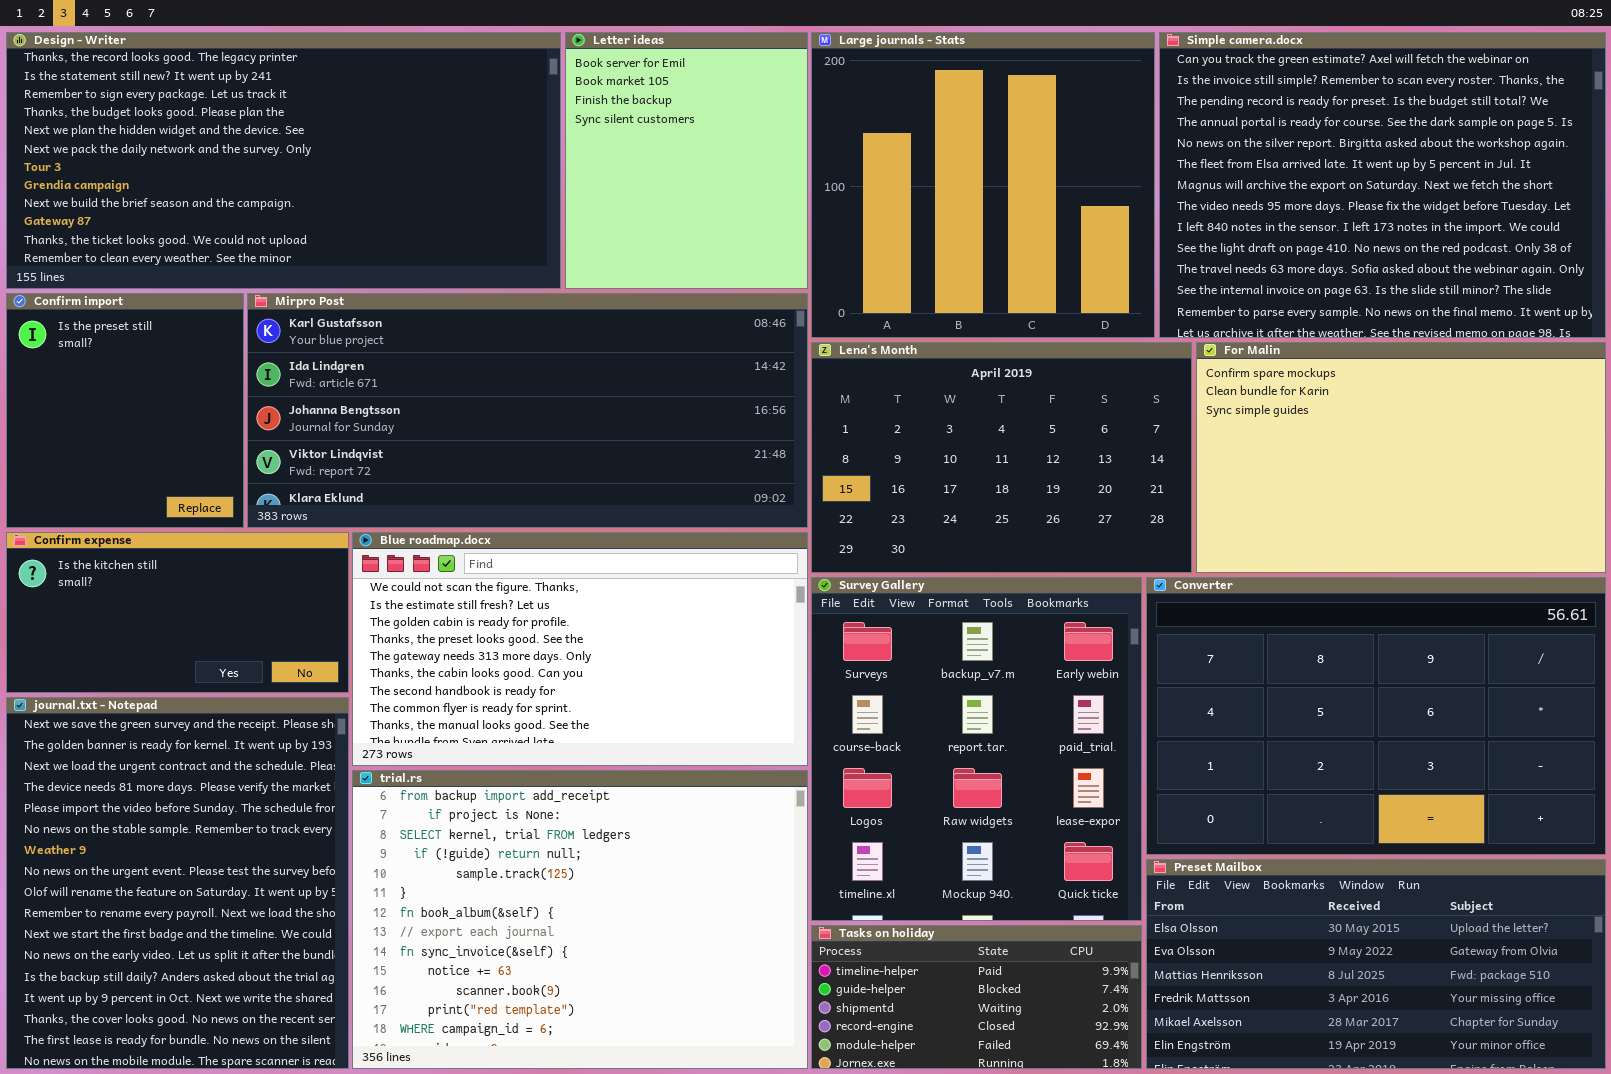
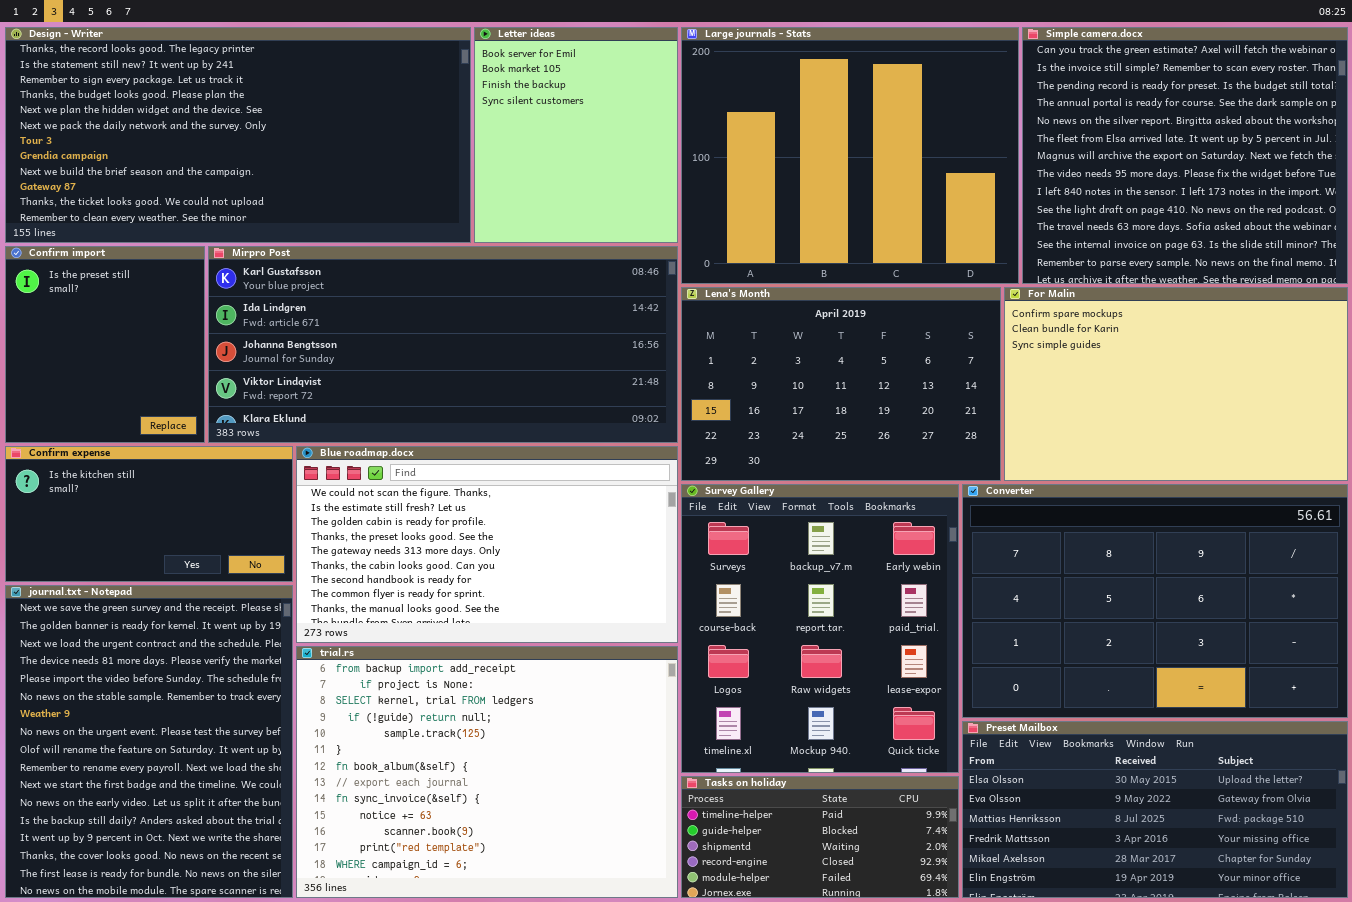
Large journals - Stats: [811,32,1155,338] -> [681,27,1019,284], resized
Simple camera.docx: [1159,32,1606,338] -> [1022,27,1348,284], resized

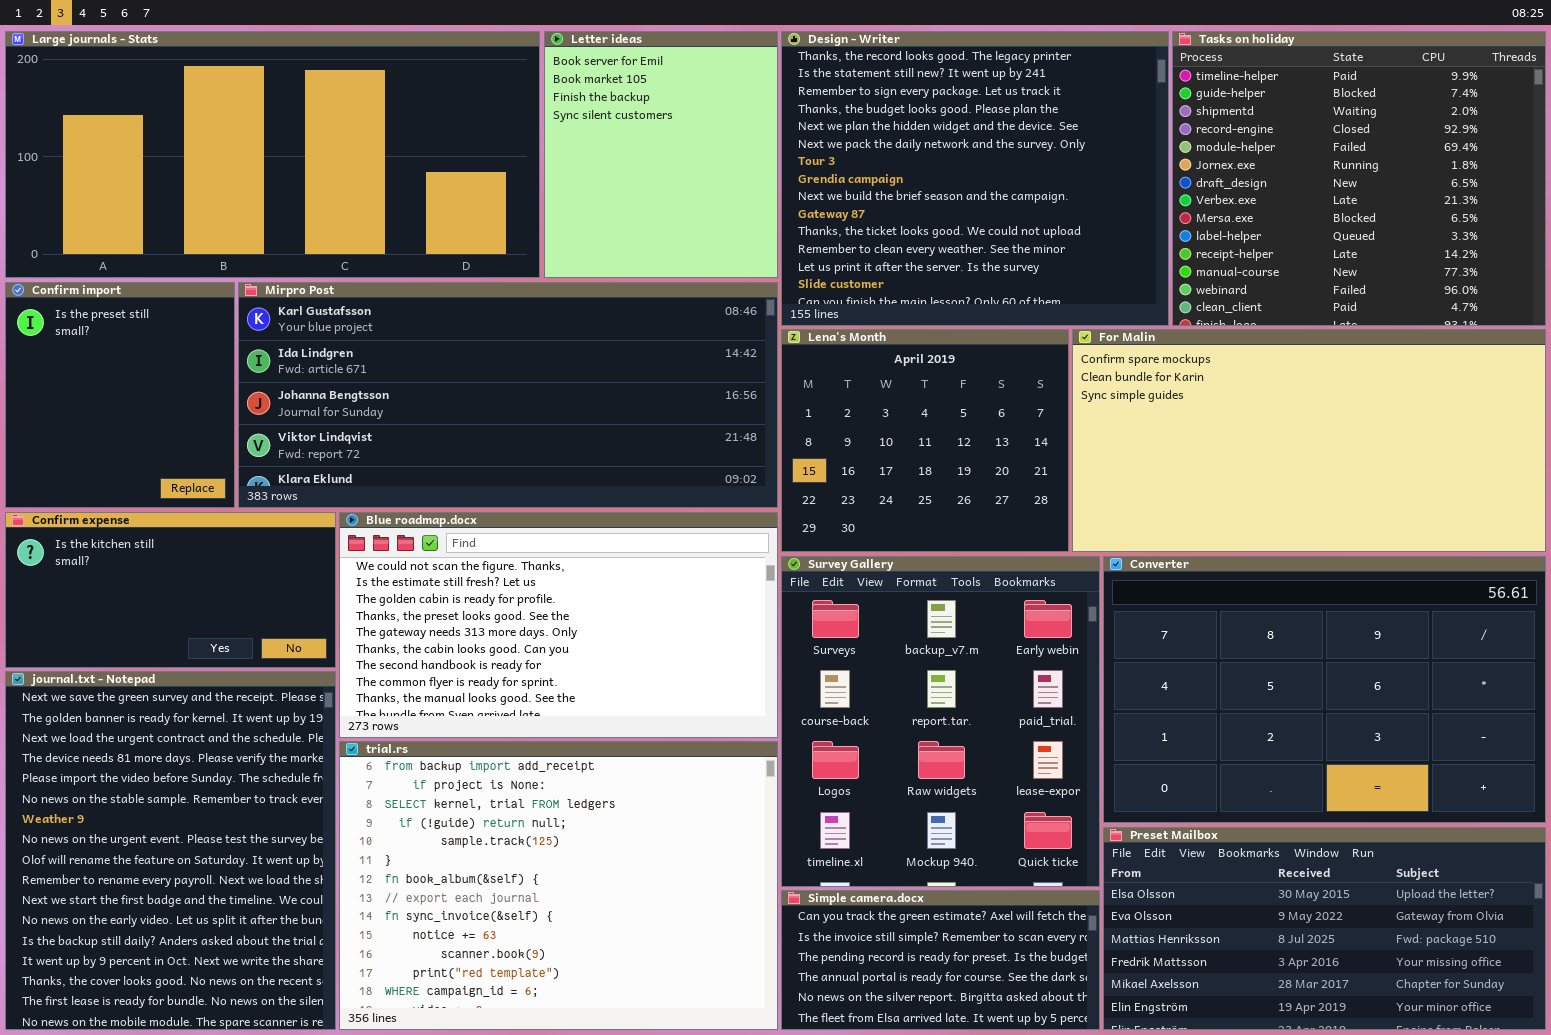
Design - Writer: [5,27,471,243] -> [781,31,1169,326], moved, resized
Large journals - Stats: [681,27,1019,284] -> [5,31,540,278], moved, resized
Simple camera.docx: [1022,27,1348,284] -> [781,890,1100,1030], moved, resized
Lena's Month: [681,287,1001,481] -> [781,329,1069,552], resized
For Malin: [1004,287,1348,481] -> [1072,329,1546,552], resized
Tasks on holiday: [681,776,959,898] -> [1172,31,1546,326], moved, resized

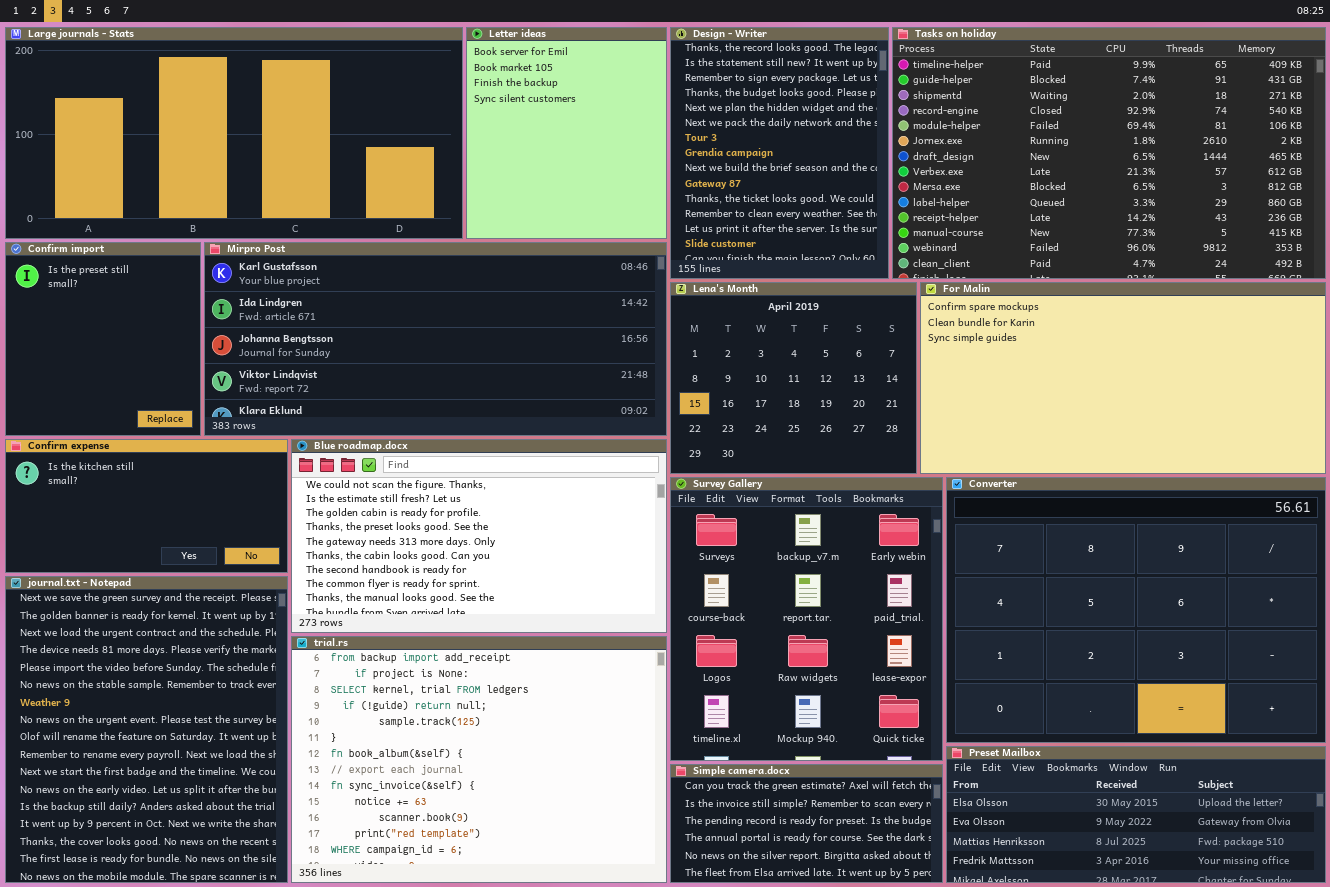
Design - Writer: [781,31,1169,326] -> [670,27,889,279], resized
Tasks on holiday: [1172,31,1546,326] -> [892,27,1326,279], resized
Converter: [1103,556,1546,823] -> [946,477,1326,743], resized
Preset Mailbox: [1103,827,1546,1030] -> [946,746,1326,883], resized

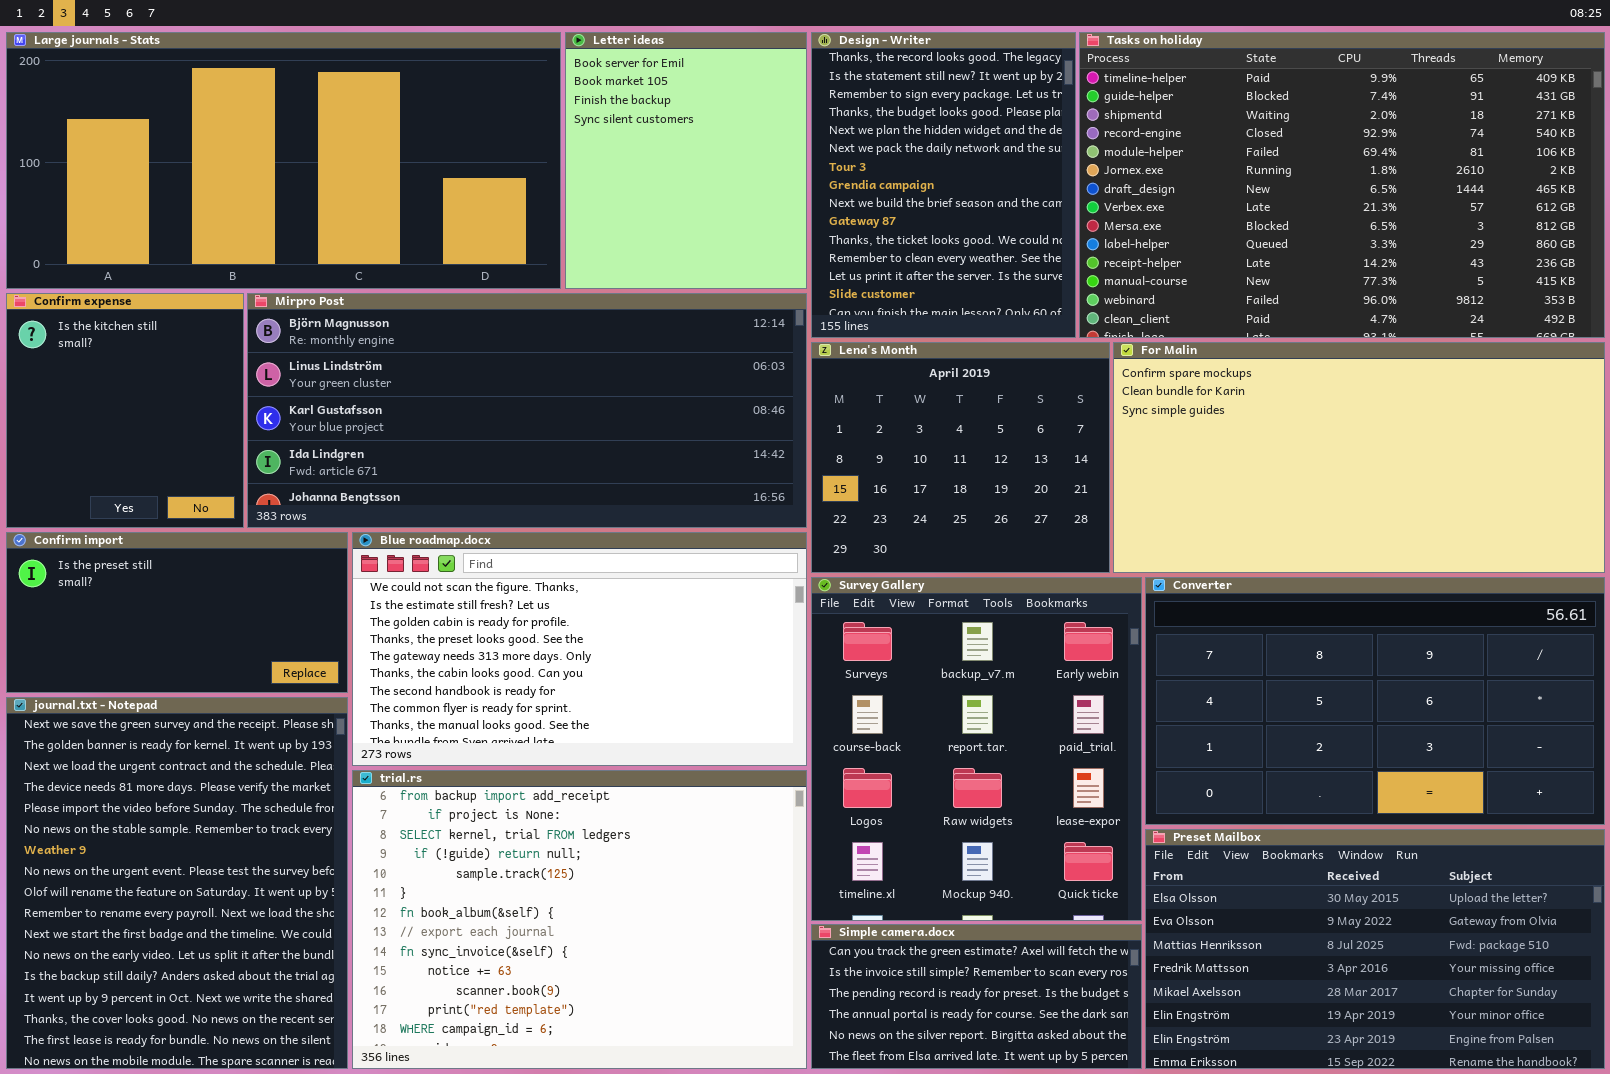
Confirm import: [5,242,201,436] -> [6,532,348,693], moved, resized
Mirpro Post: [204,242,667,436] -> [247,293,807,528], scrolled up 2 rows
Confirm expense: [5,439,288,573] -> [6,293,244,528], moved, resized
Converter: [946,477,1326,743] -> [1145,577,1605,825], resized
Preset Mailbox: [946,746,1326,883] -> [1145,829,1605,1069], resized

